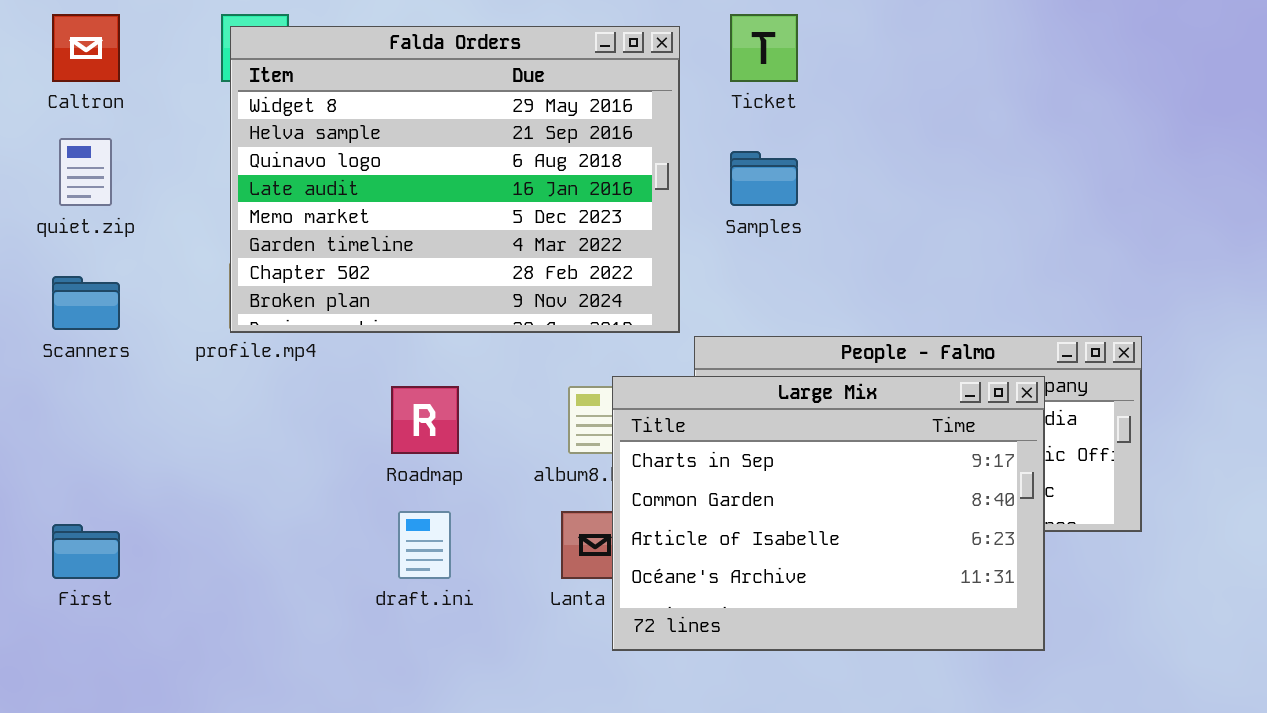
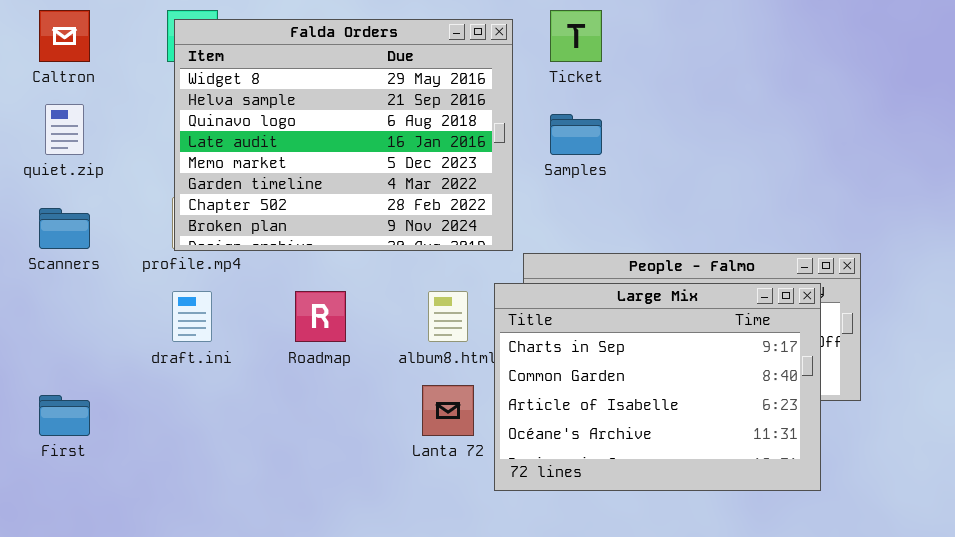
Large Mix: [612,376,1045,651] -> [494,283,821,491], moved
draft.ini: [398,511,451,579] -> [172,291,212,342], moved

